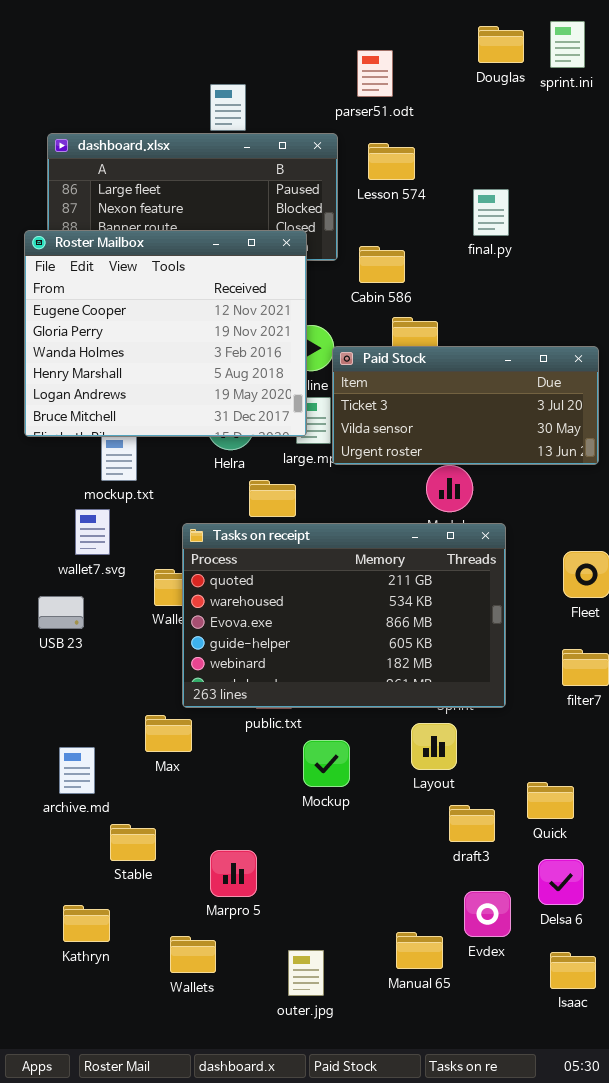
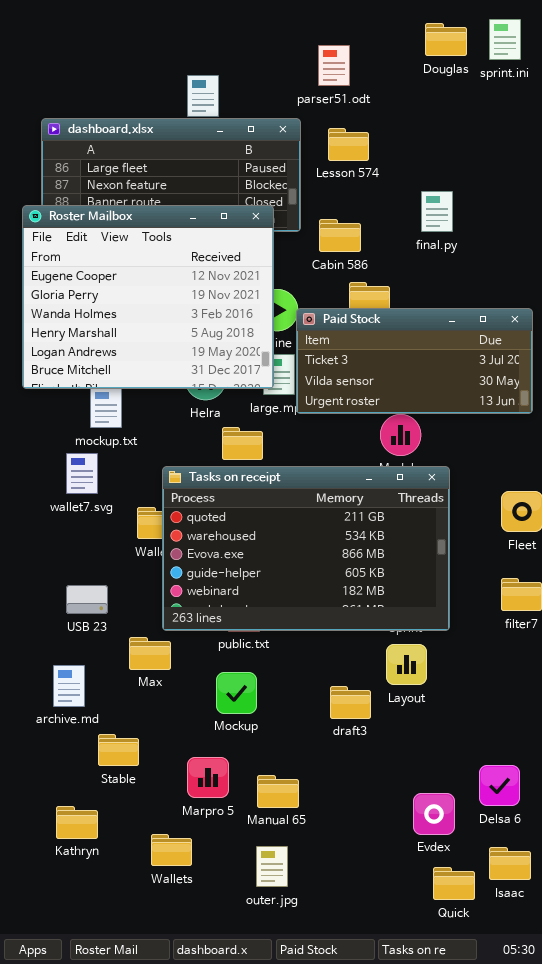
final.py: [473,189,509,236] -> [421,191,453,232], moved
USB 23: [38,596,84,629] -> [66,585,108,614], moved
Layout: [411,723,457,770] -> [386,644,427,685], moved
Mockup: [303,740,350,787] -> [216,672,257,714], moved
Quick: [527,782,574,819] -> [433,867,475,900], moved
draft3: [449,805,495,842] -> [330,686,371,719], moved
Manual 65: [396,932,443,969] -> [257,775,299,808], moved

